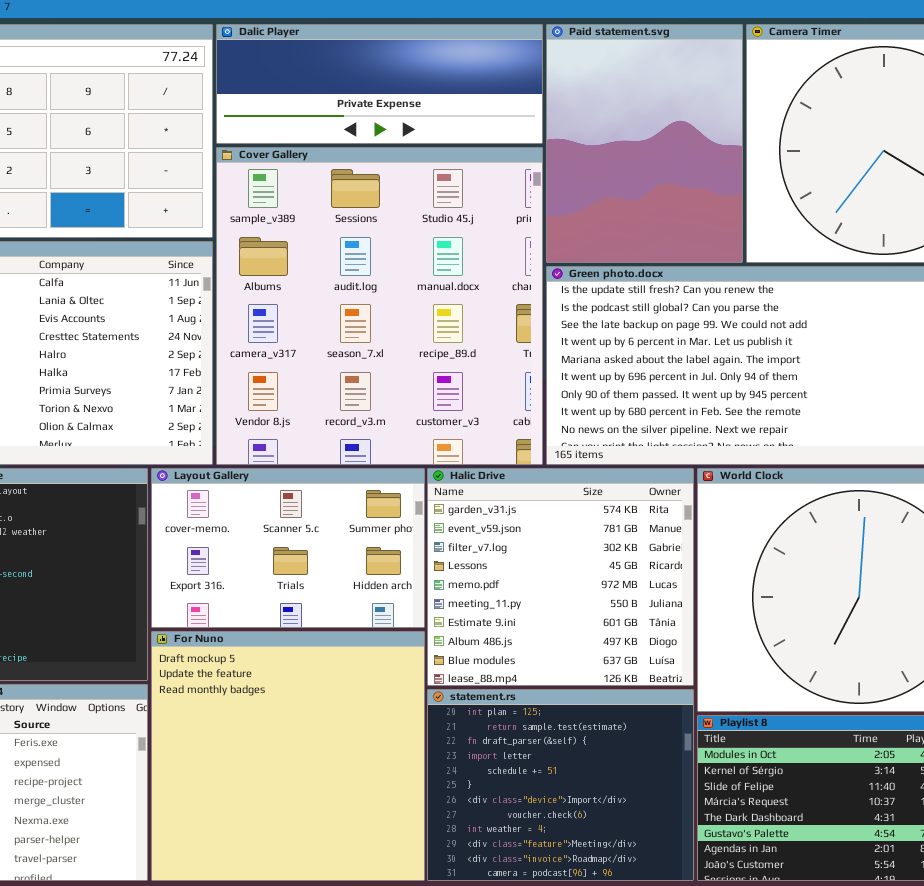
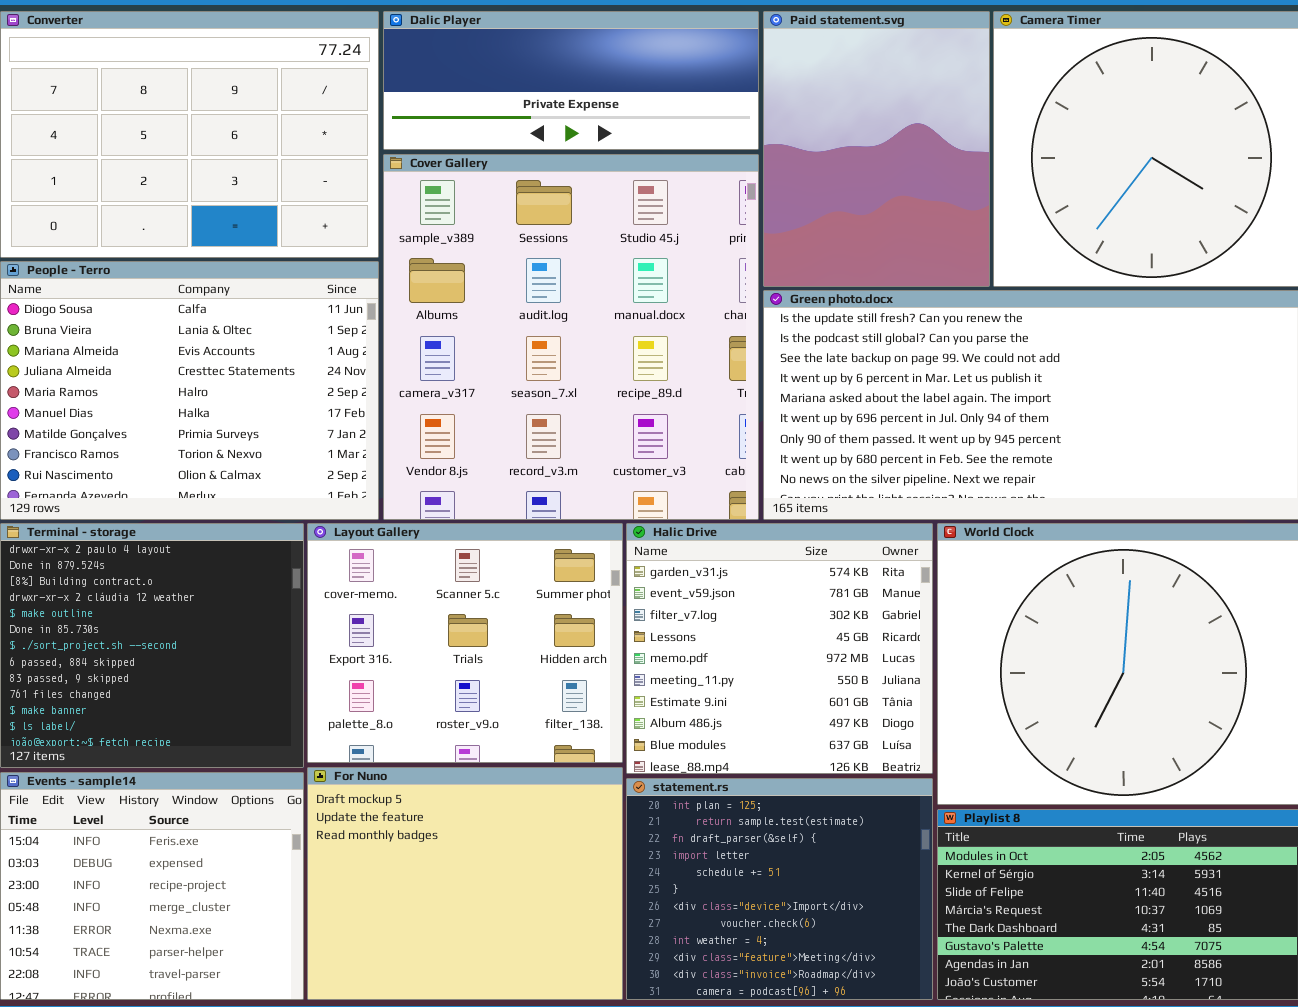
Layout Gallery: [151,468,425,628] -> [307,523,623,763], resized
For Nuno: [151,631,425,881] -> [307,767,623,1000], resized

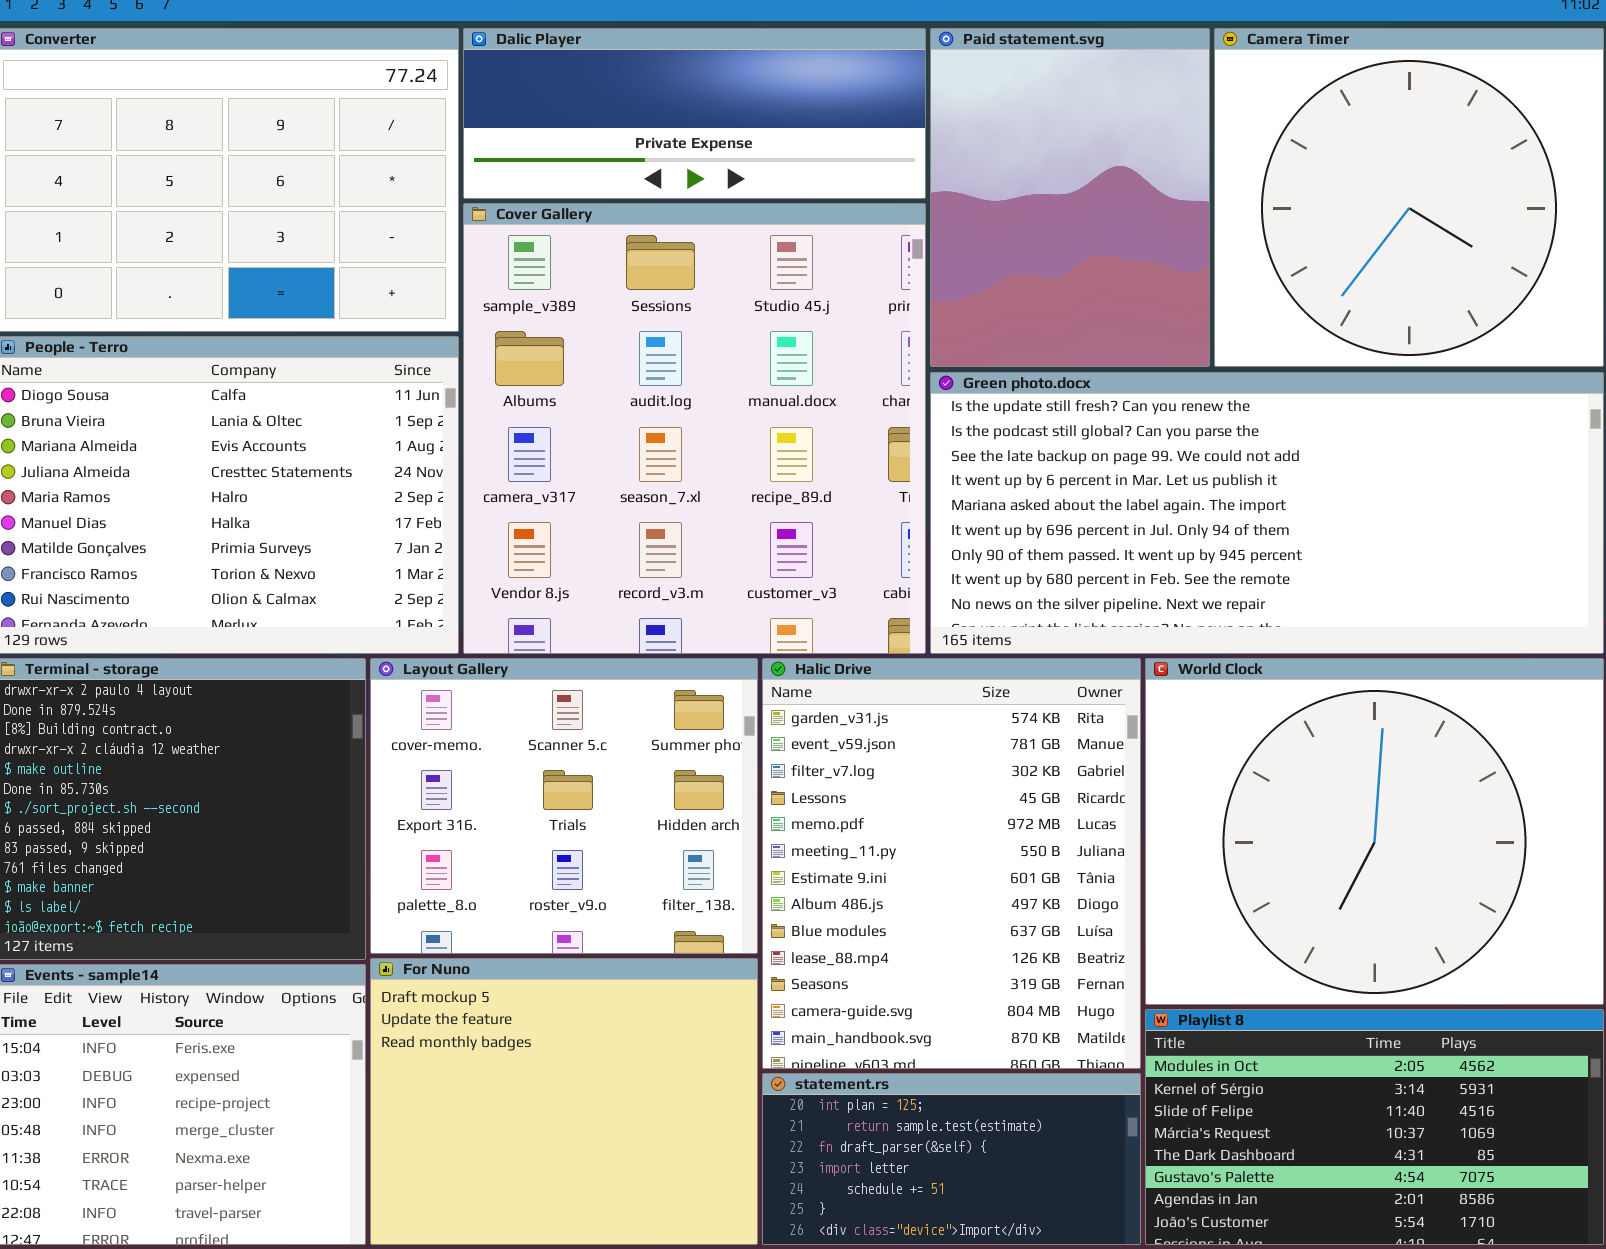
Halic Drive: [626,523,933,774] -> [762,658,1141,1069], resized
statement.rs: [626,778,933,1000] -> [762,1073,1141,1245], resized

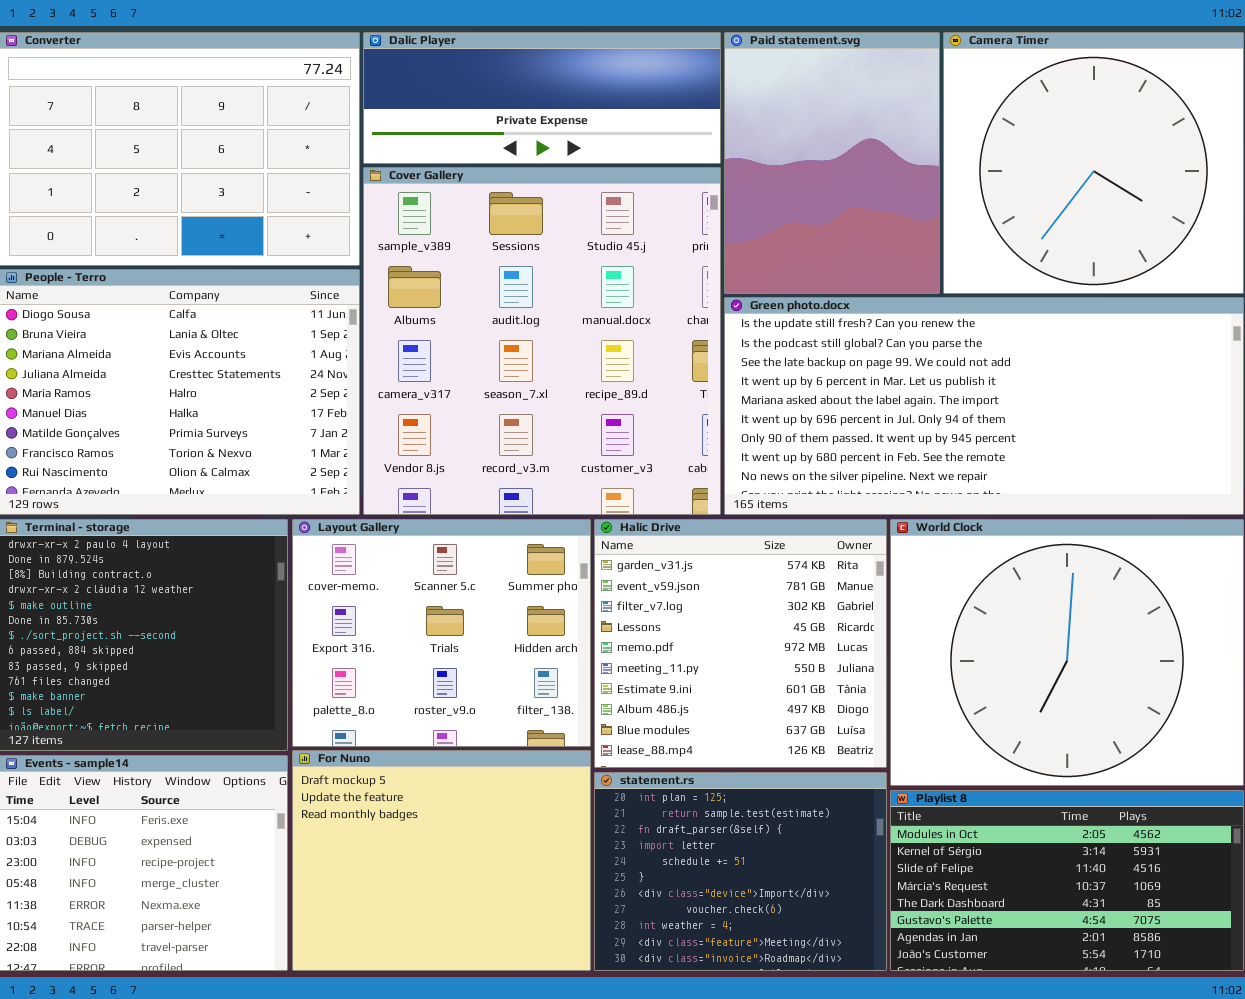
Halic Drive: [762,658,1141,1069] -> [594,519,887,768], resized
statement.rs: [762,1073,1141,1245] -> [594,772,887,971], resized

